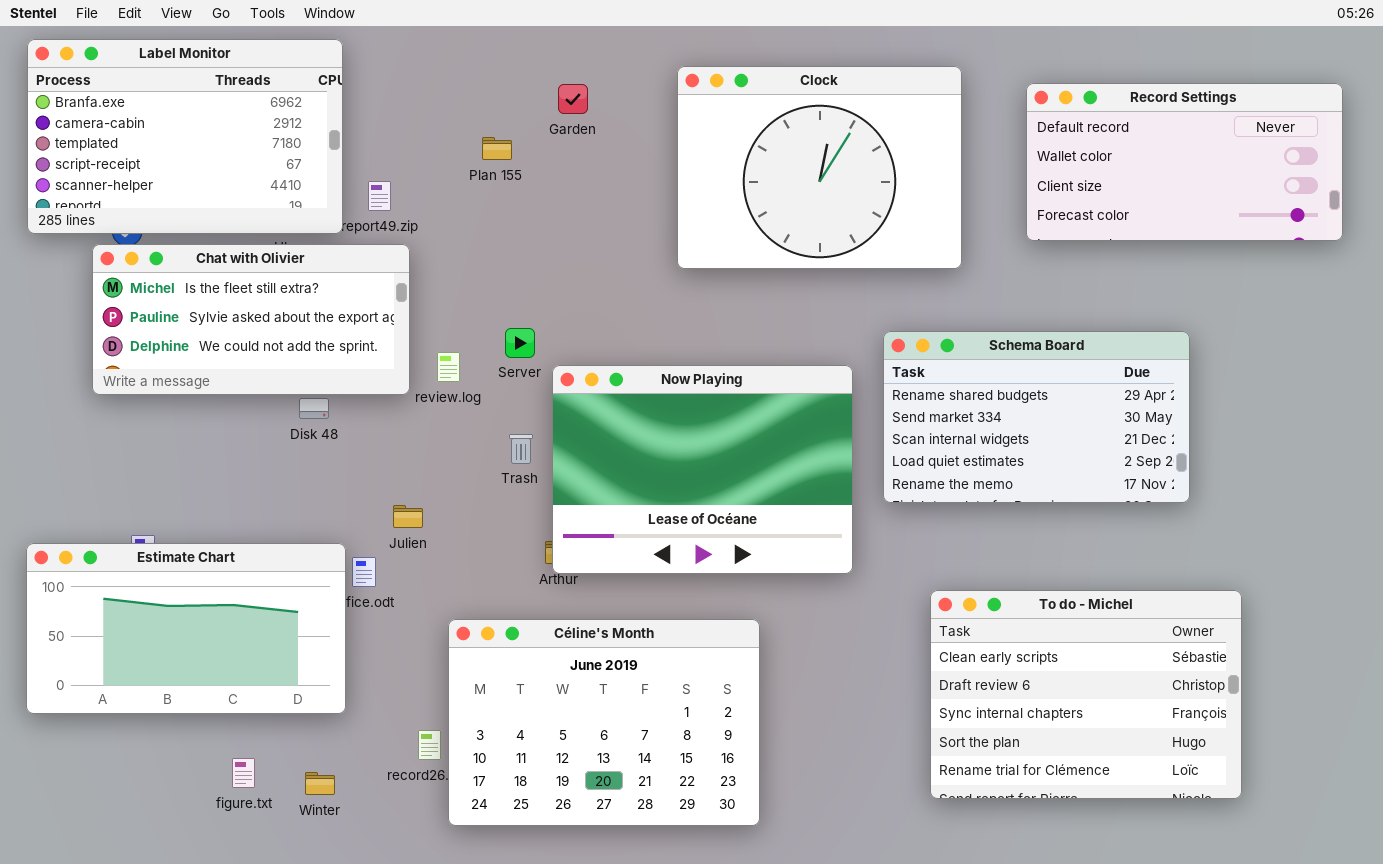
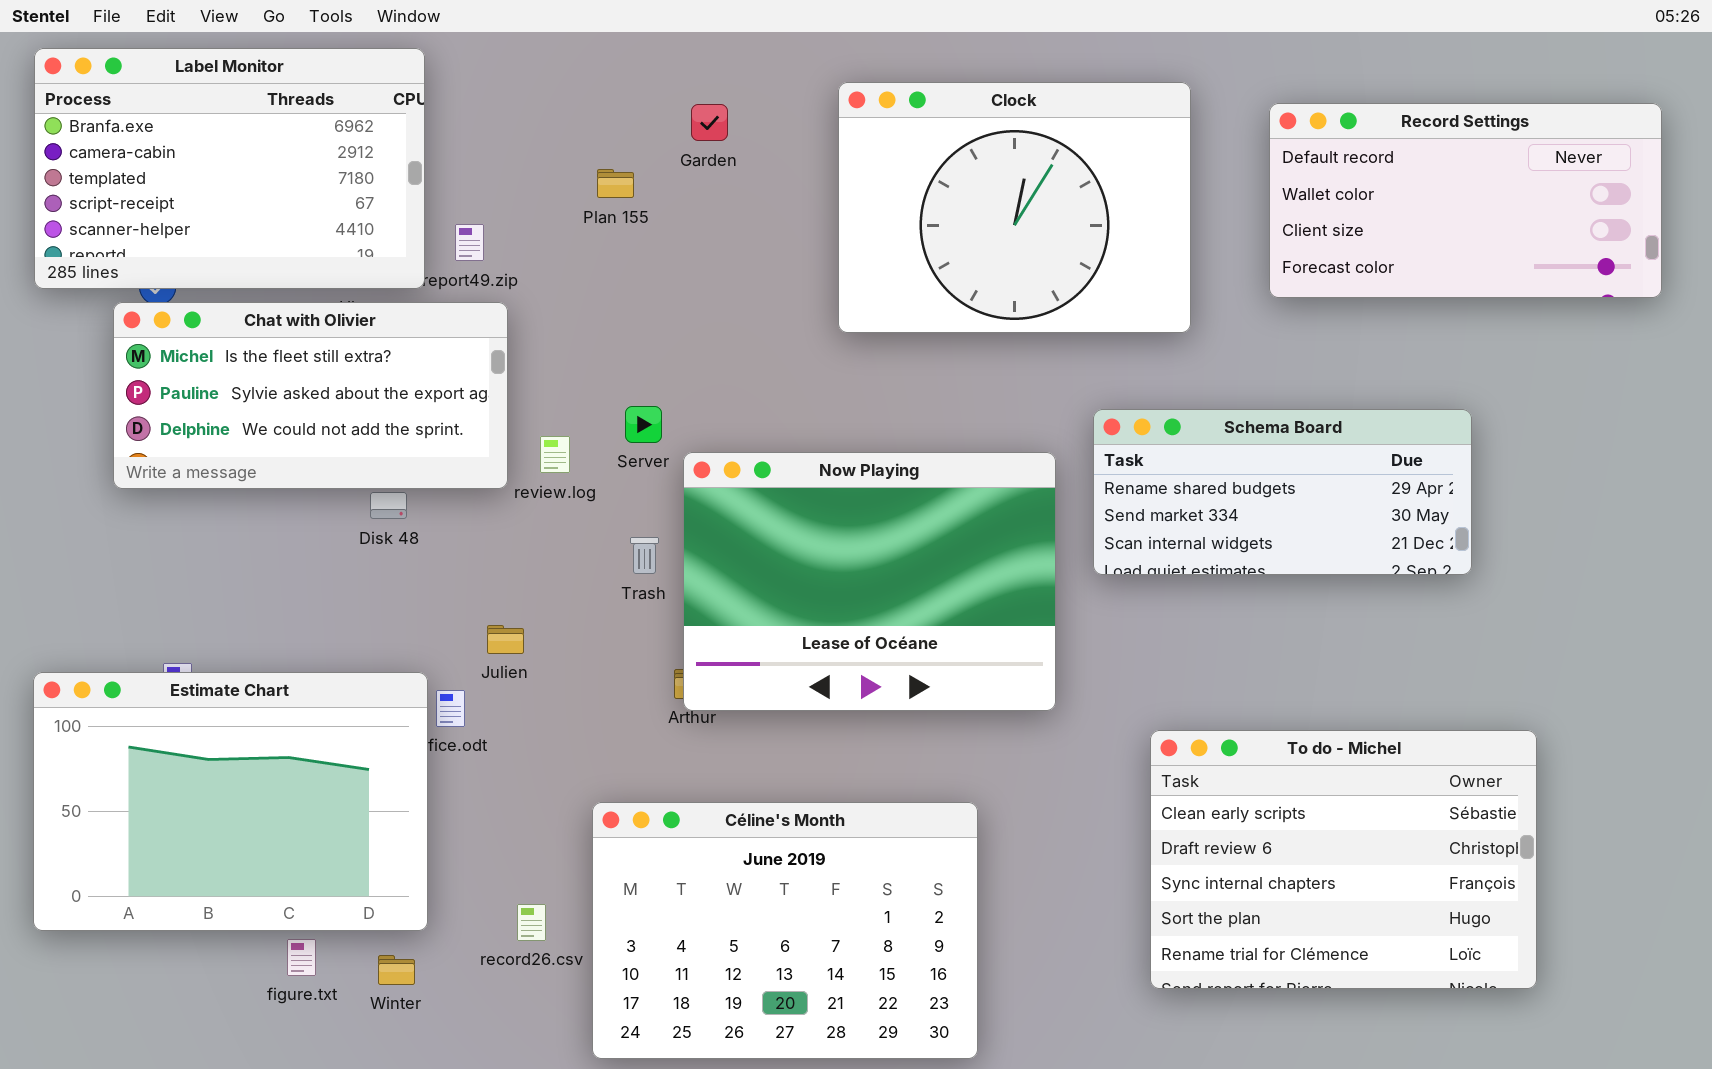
Schema Board: [883,331,1190,503] -> [1093,409,1472,575], resized
Estimate Chart: [26,543,346,714] -> [33,672,428,931], resized
Céline's Month: [448,619,760,826] -> [592,802,978,1059], moved

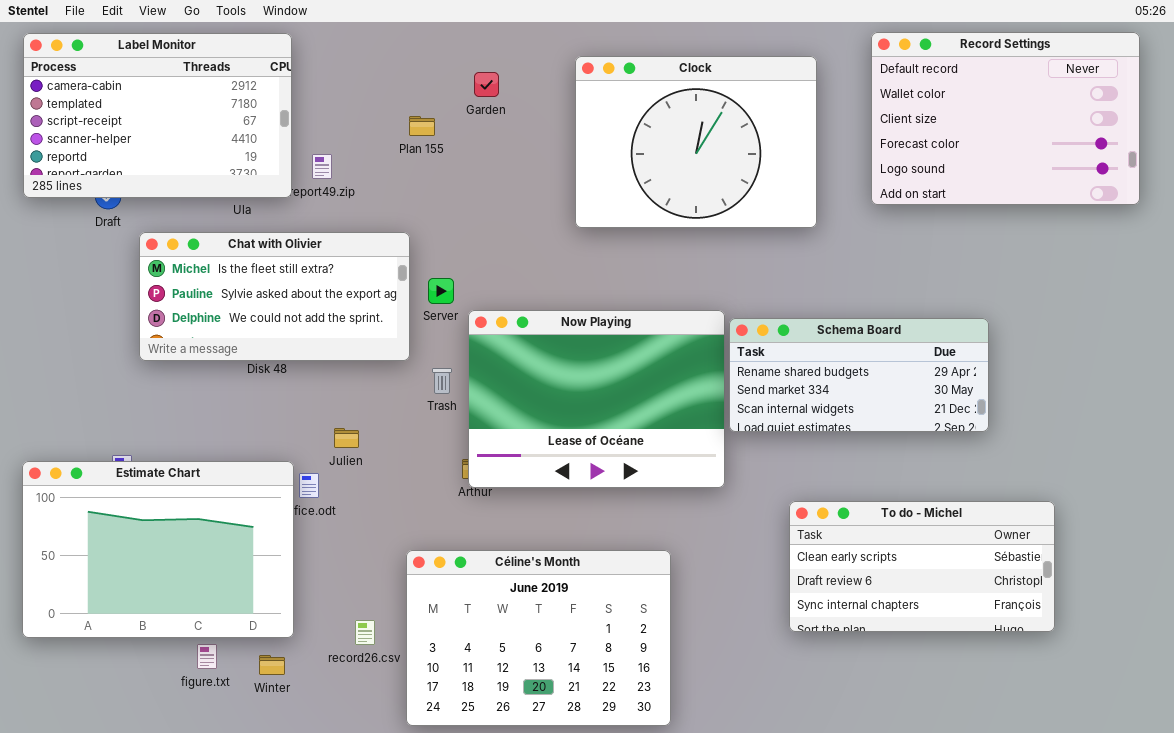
Label Monitor: [34,48,425,289] -> [23,33,292,198], scrolled down 1 row
Record Settings: [1269,103,1662,298] -> [871,32,1140,205], resized
Chat with Olivier: [113,302,508,489] -> [139,232,410,361], moved
Schema Board: [1093,409,1472,575] -> [729,318,989,432], moved
To do - Michel: [1150,730,1537,989] -> [789,501,1055,632], resized

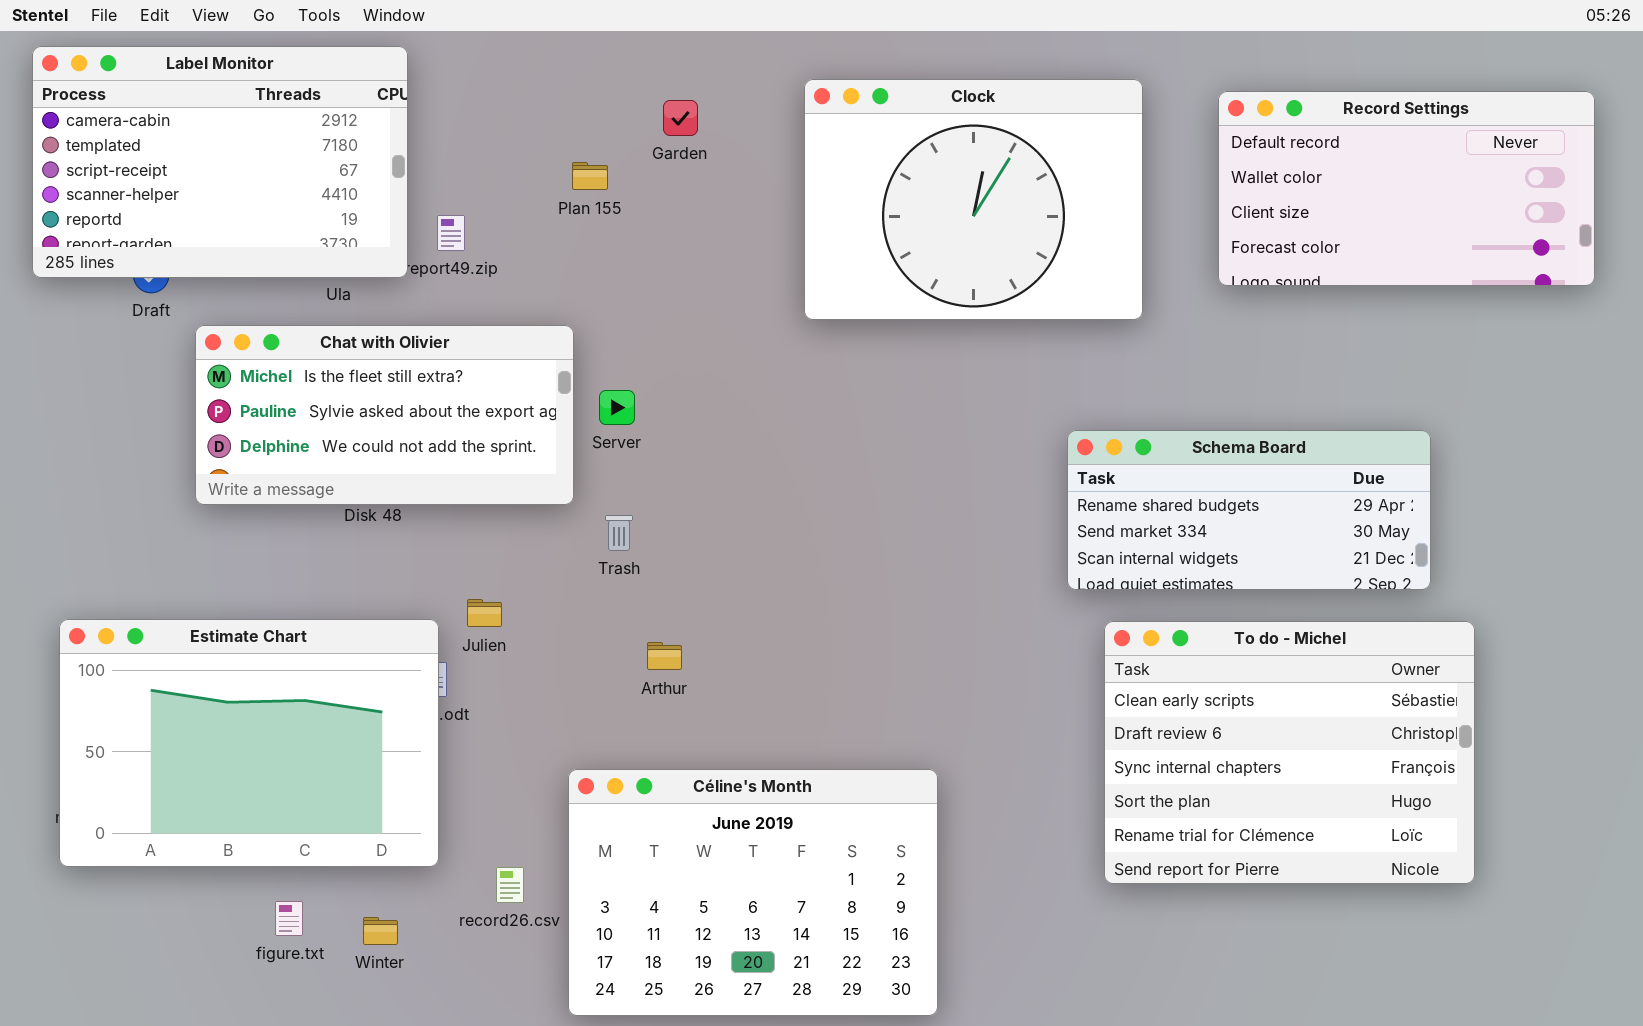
Record Settings: [871,32,1140,205] -> [1218,91,1595,286], resized
Now Playing: [468,310,725,488] -> none, closed
Schema Board: [729,318,989,432] -> [1067,430,1431,590], moved
Estimate Chart: [22,461,294,638] -> [59,619,439,867], moved
To do - Michel: [789,501,1055,632] -> [1104,621,1475,884], resized

